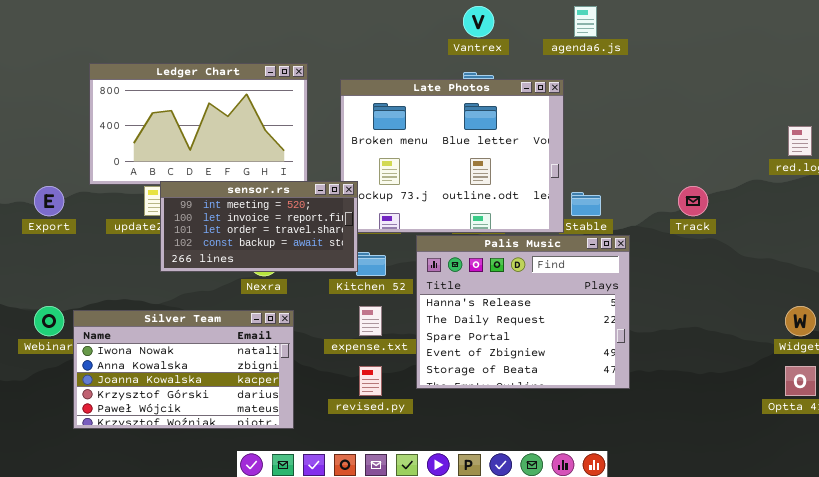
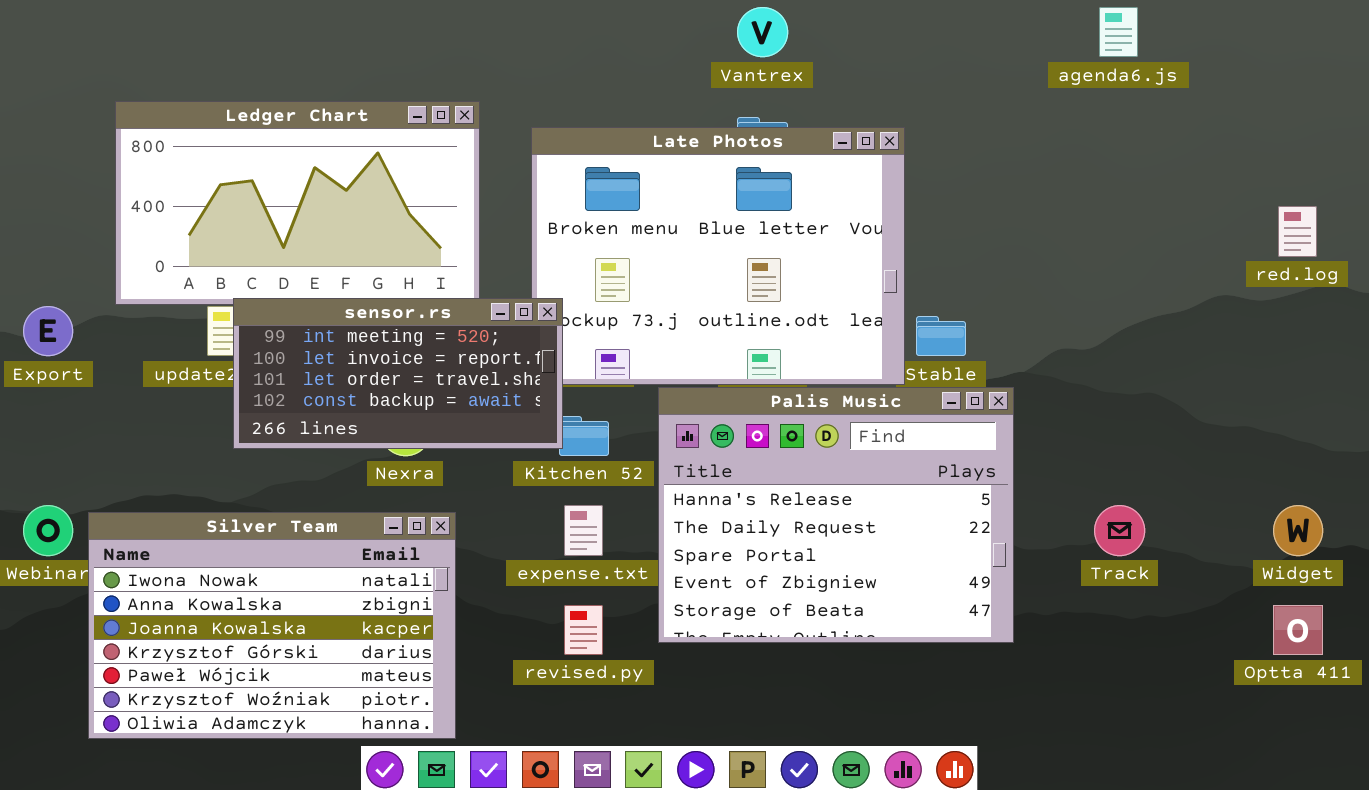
agenda6.js: [574,6,597,37] -> [1099,7,1138,57], moved
Track: [678,186,708,216] -> [1094,505,1145,556], moved
Silver Team: [73,310,294,429] -> [88,512,456,739], resized

